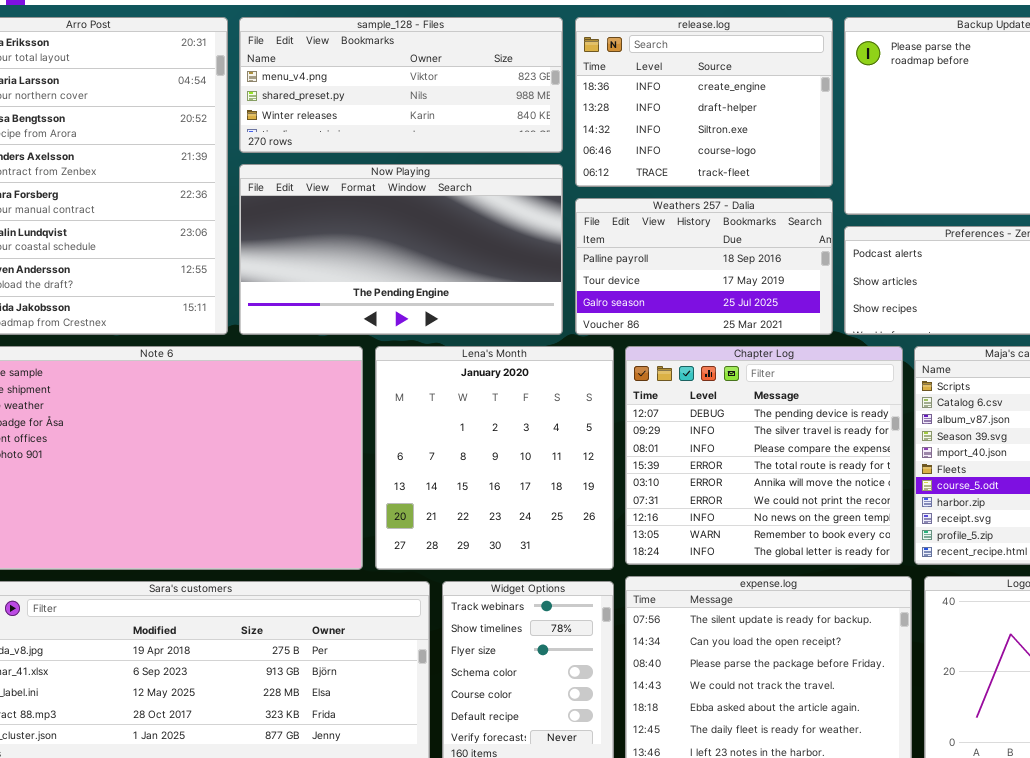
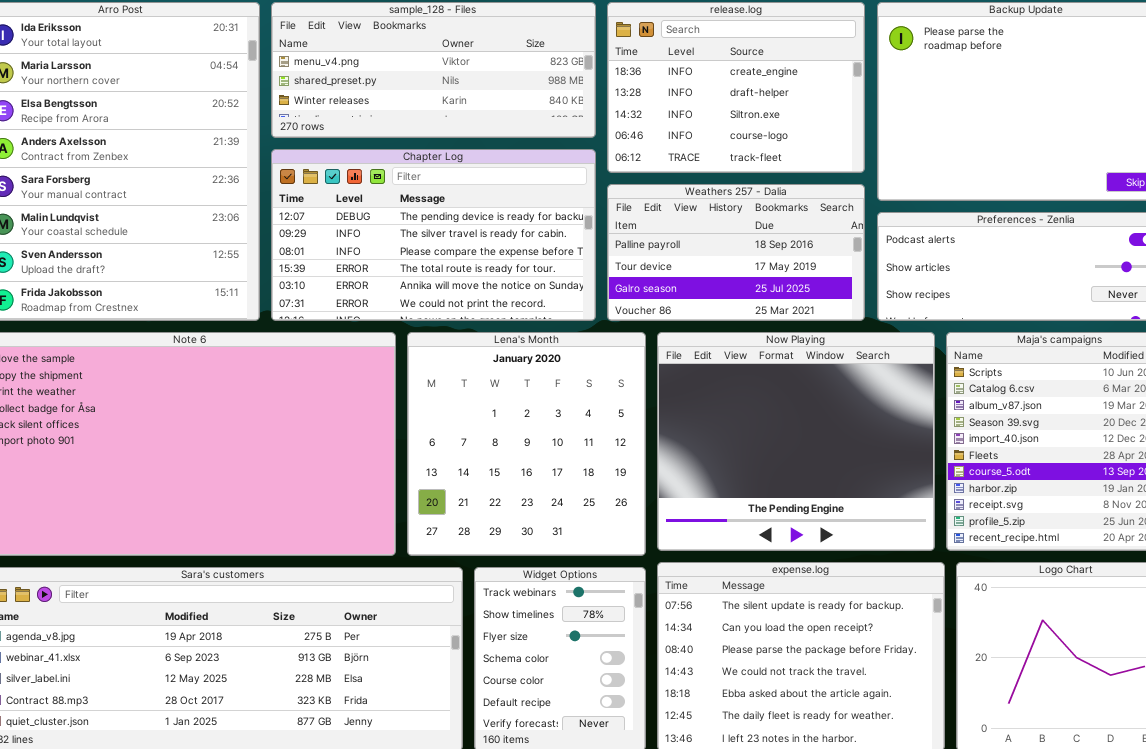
Now Playing: [239,164,563,335] -> [657,332,935,551], moved, resized
Chapter Log: [625,346,903,565] -> [271,149,596,321], moved, resized

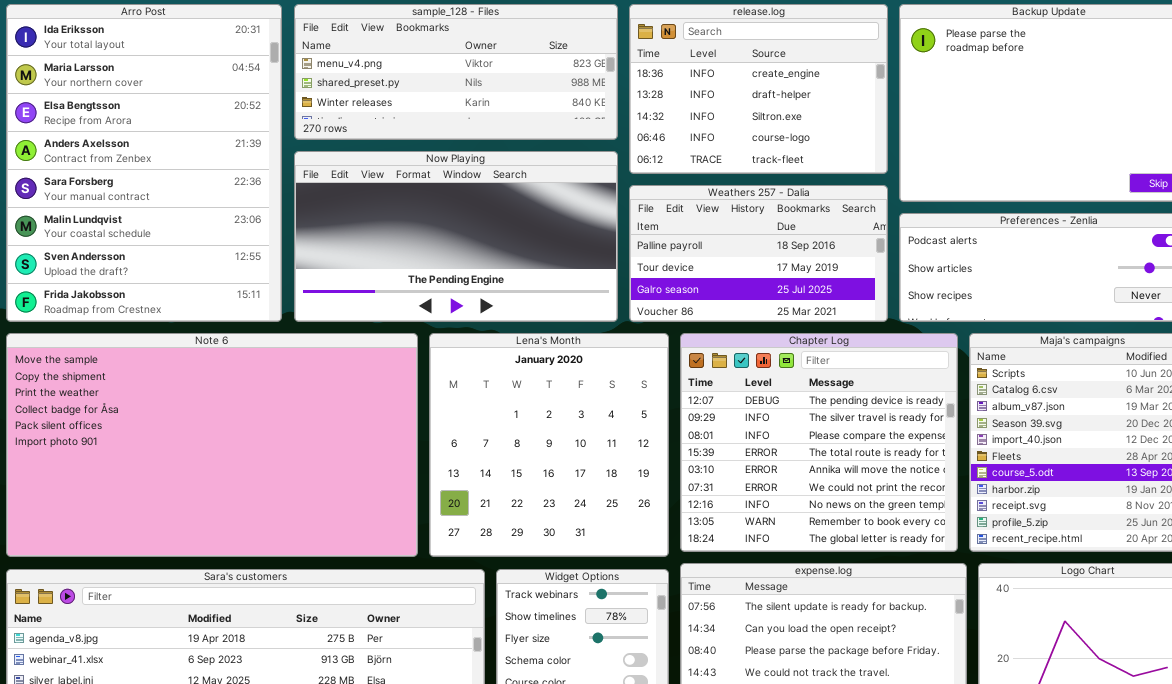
Chapter Log: [271,149,596,321] -> [680,333,958,552], moved, resized
Now Playing: [657,332,935,551] -> [294,151,618,322], moved, resized

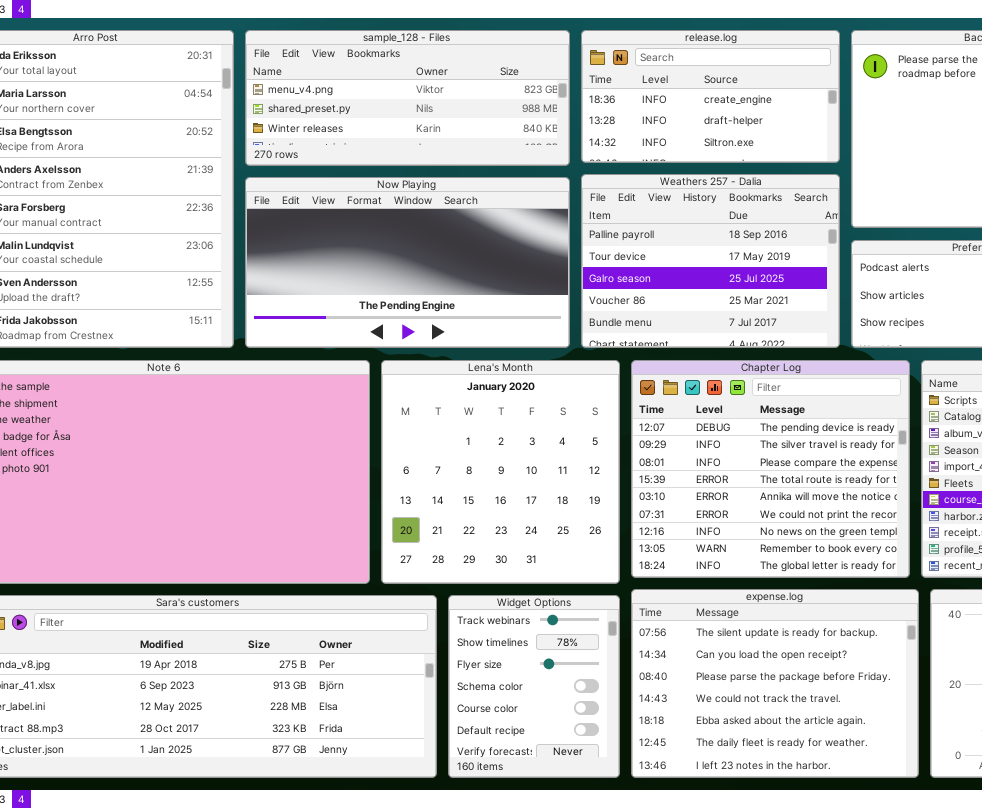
release.log: [629,4,888,174] -> [581,30,840,163], resized
Weathers 257 - Dalia: [629,185,888,322] -> [581,174,840,348], resized

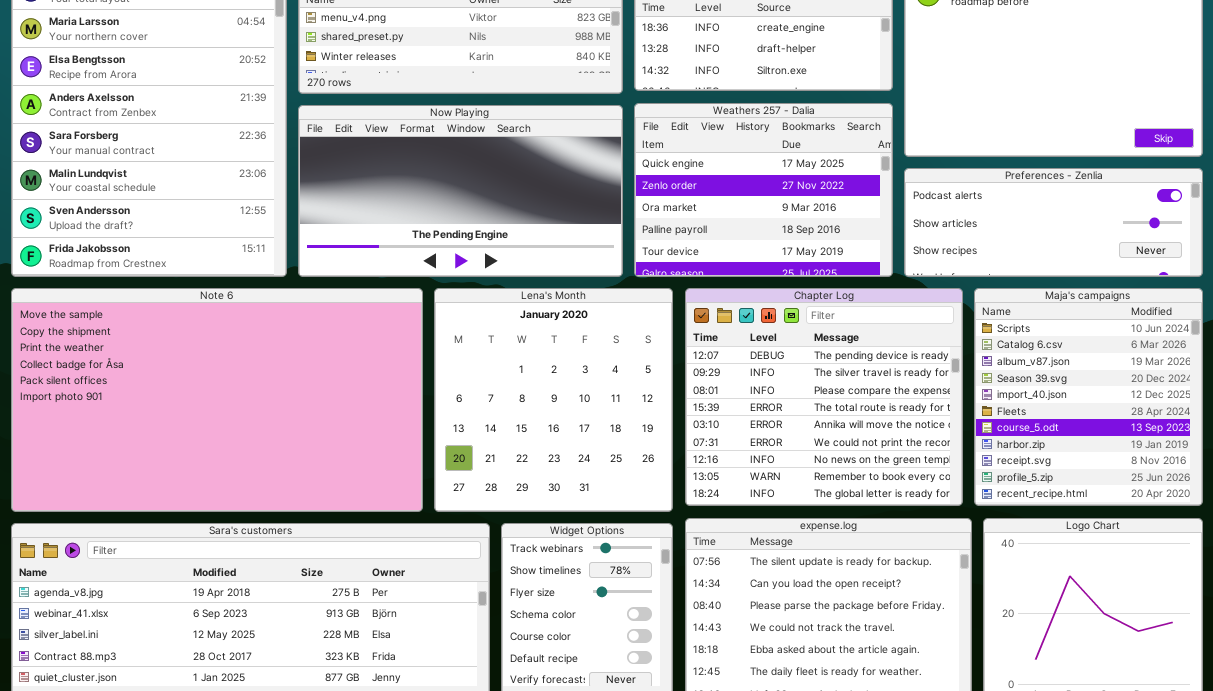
Weathers 257 - Dalia: [581,174,840,348] -> [634,103,893,277], scrolled up 3 rows

